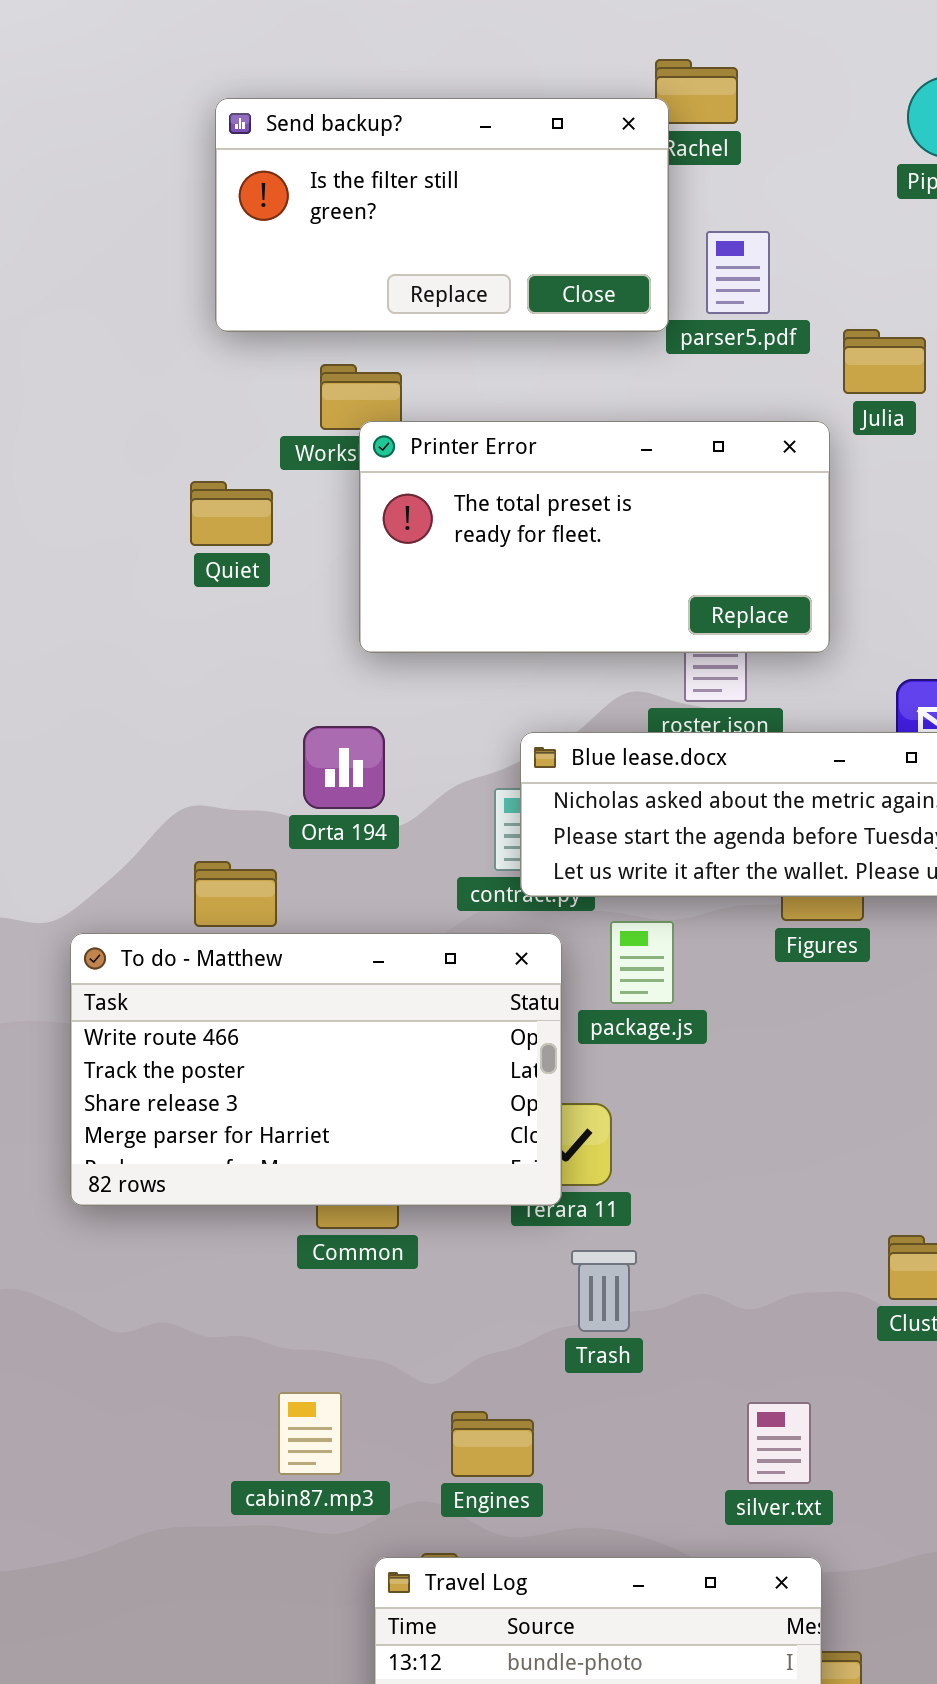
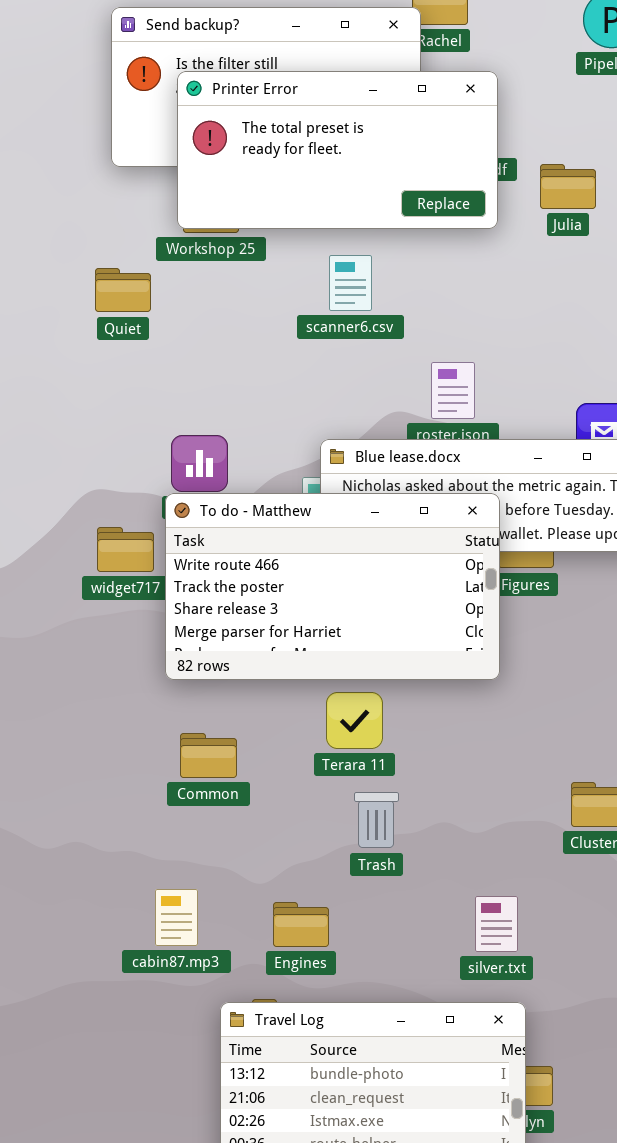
Printer Error: [359,421,830,653] -> [177,71,498,229], moved
To do - Matthew: [70,933,562,1206] -> [165,493,500,680], moved

